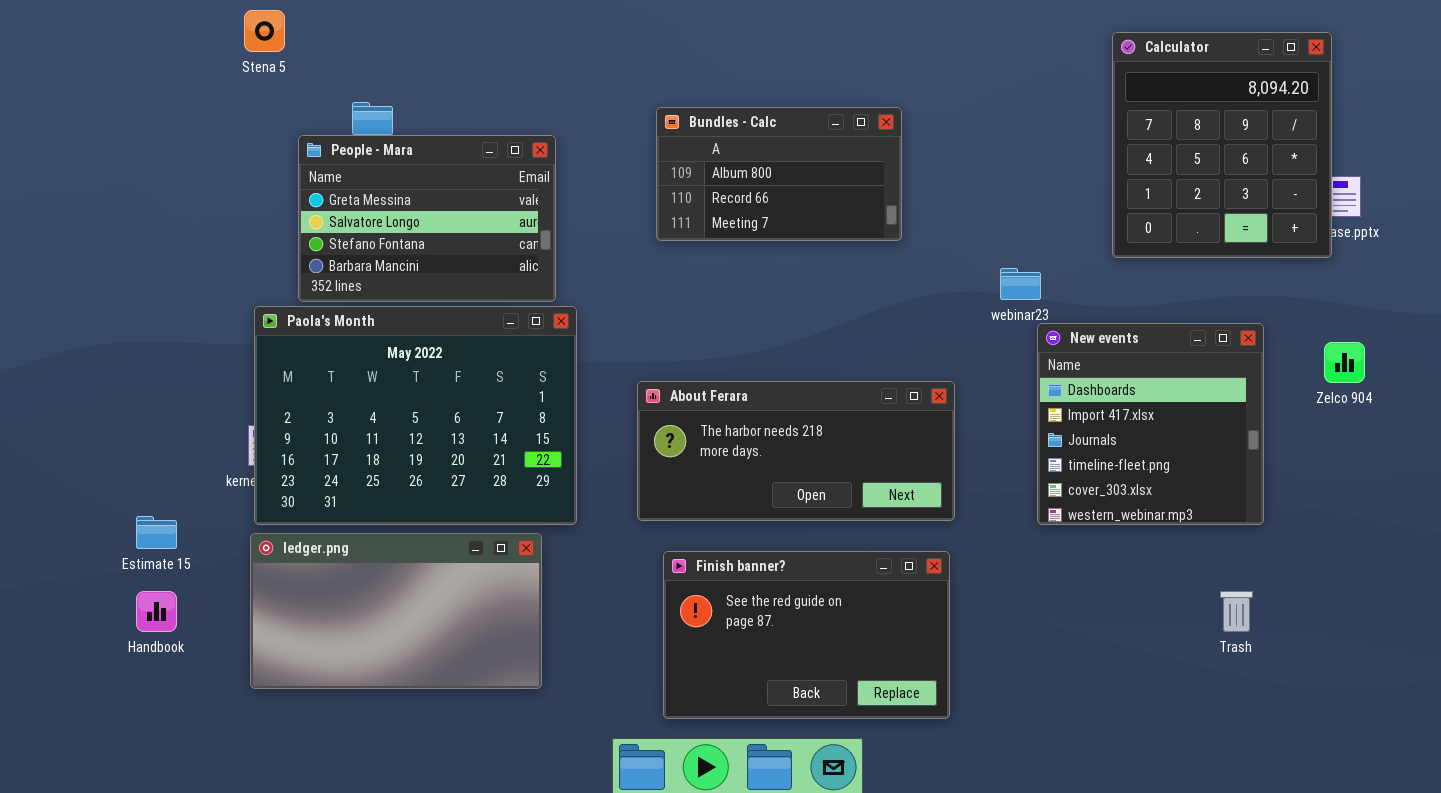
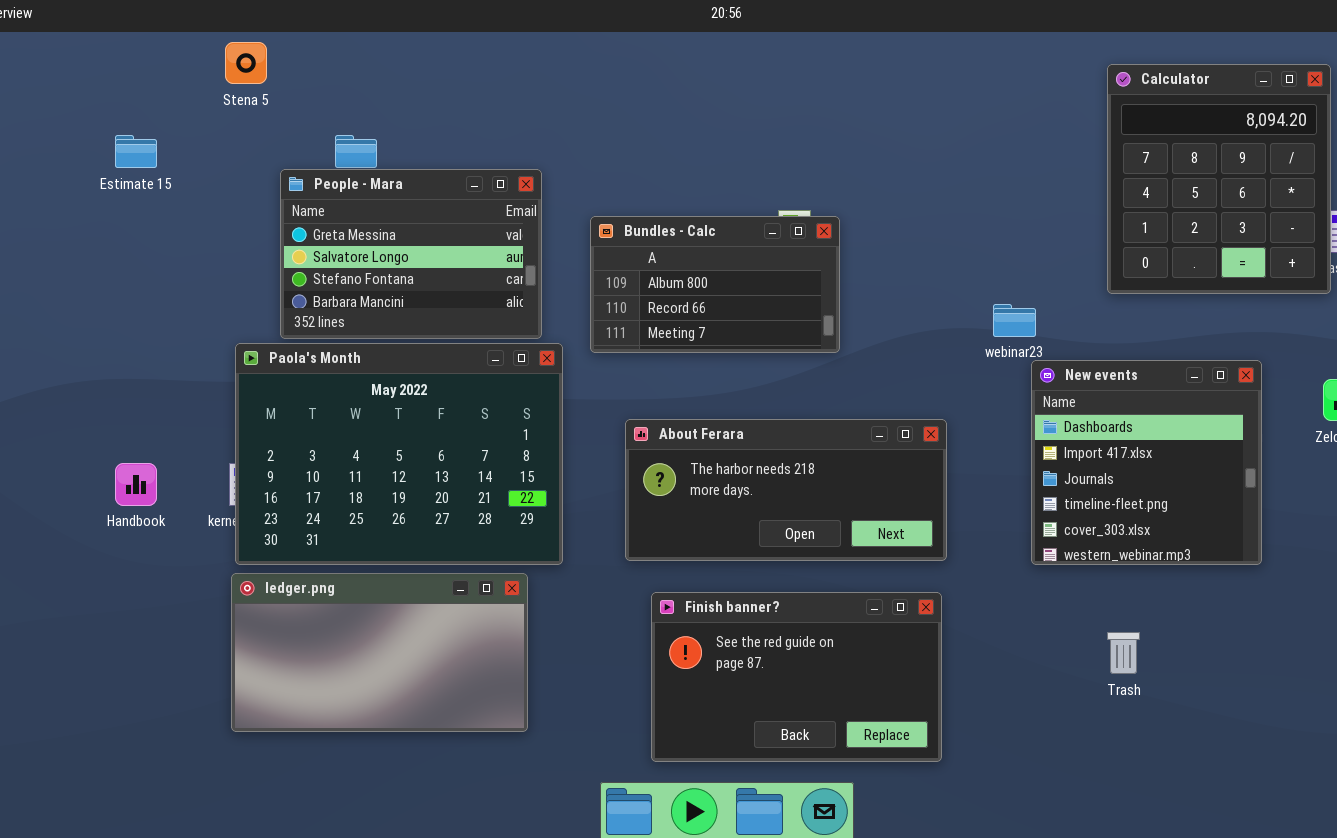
Bundles - Calc: [656,107,902,241] -> [590,216,840,353], moved
Estimate 15: [136,516,177,549] -> [115,135,157,168], moved
Handbook: [136,591,177,632] -> [115,463,157,506], moved
Trash: [1220,591,1253,632] -> [1107,632,1140,674], moved

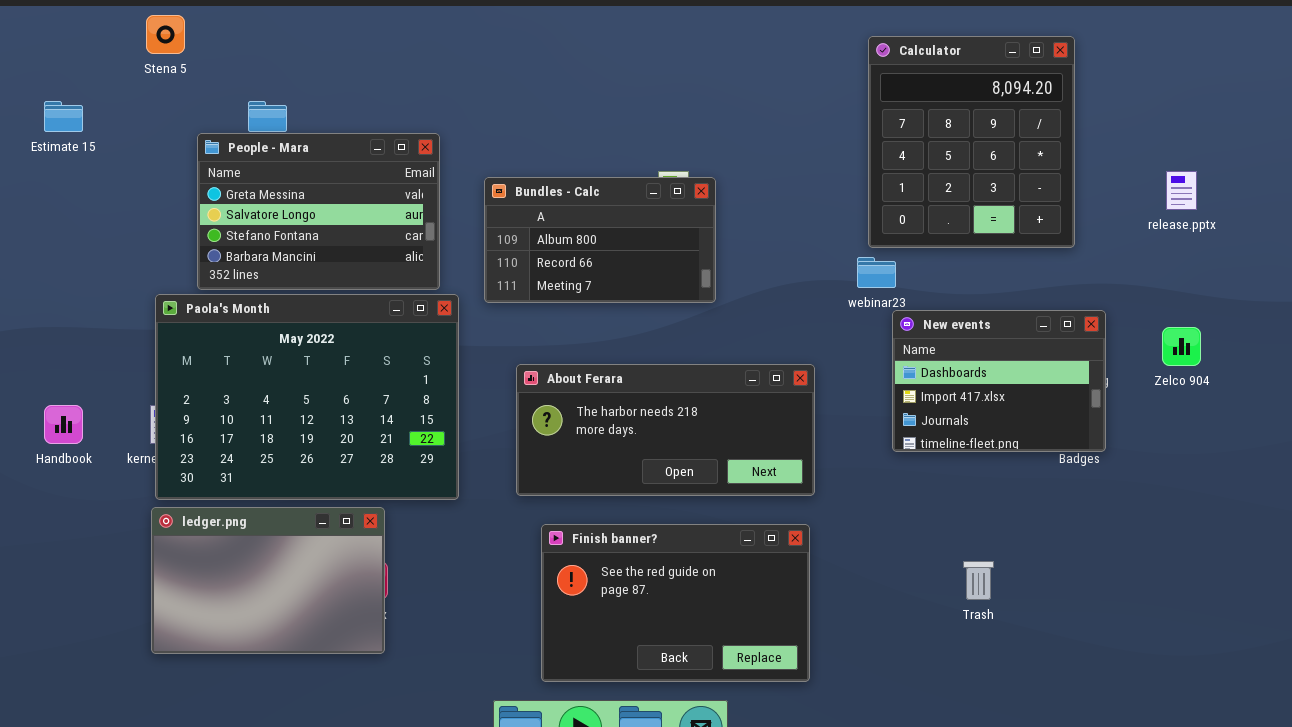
Calculator: [1107,64,1331,294] -> [868,36,1075,248], moved
New events: [1031,360,1262,565] -> [892,310,1106,452], resized
ledger.png: [231,573,528,732] -> [151,507,385,654], resized

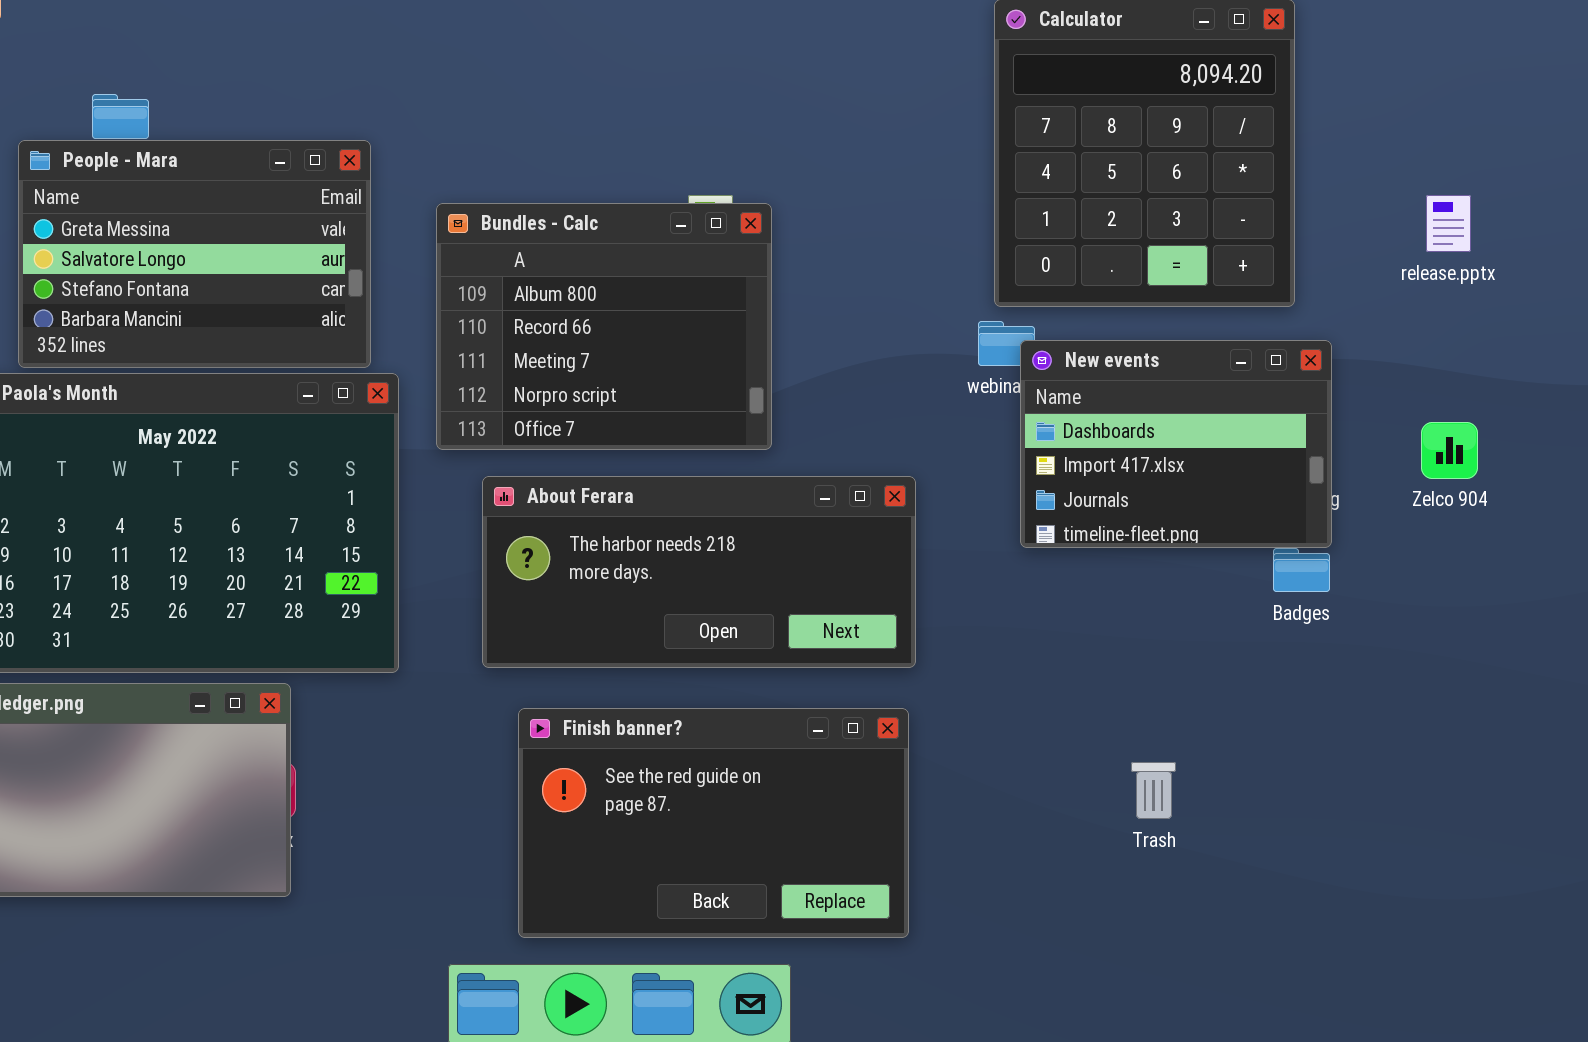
Bundles - Calc: [484,177,716,303] -> [436,203,772,450], resized
New events: [892,310,1106,452] -> [1020,340,1332,548], moved

